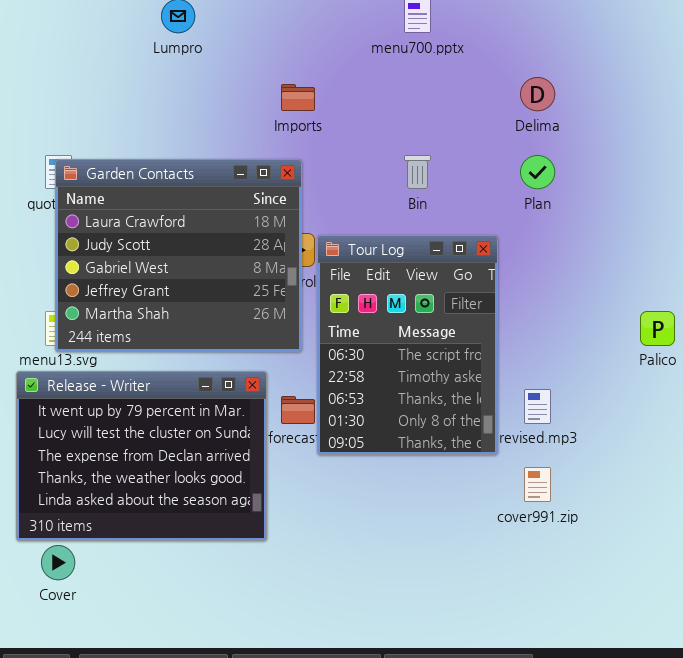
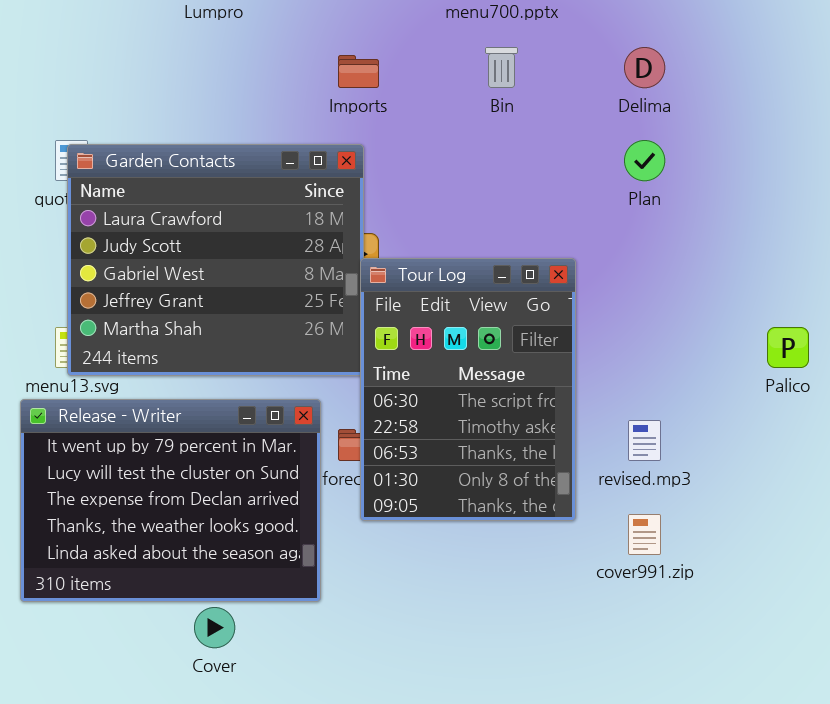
Bin: [404,155,431,189] -> [485,47,518,88], moved
Tour Log: [317,235,498,455] -> [360,258,576,521], moved
Cover: [41,545,75,580] -> [194,607,235,648], moved

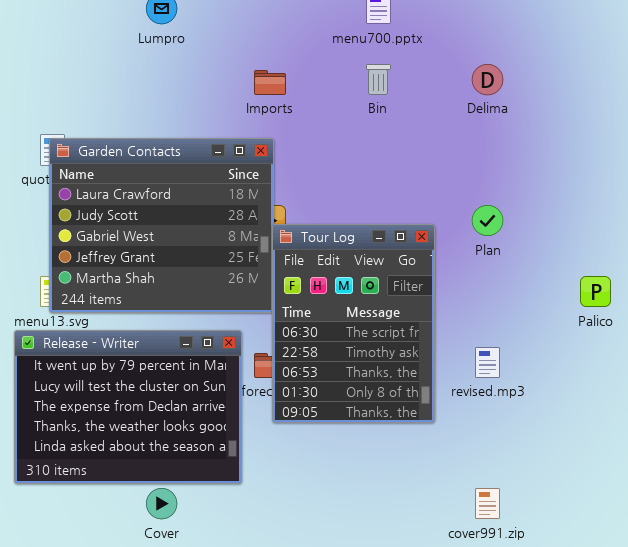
Plan: [624,140,665,181] -> [472,205,503,236], moved
cover991.zip: [628,514,661,555] -> [475,488,500,519], moved

